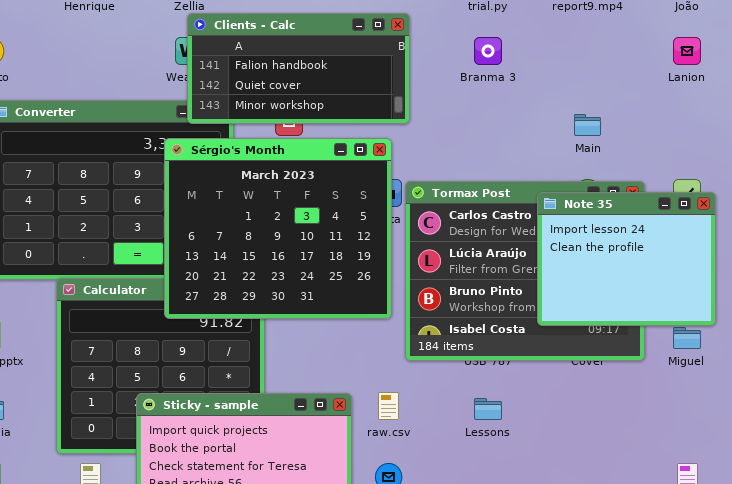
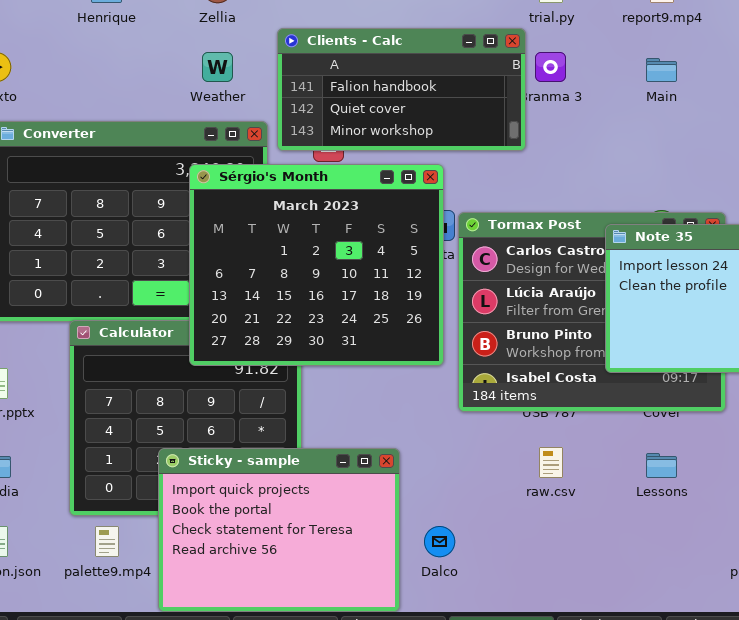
Clients - Calc: [187,13,410,124] -> [277,28,526,151], moved
Main: [574,114,601,136] -> [646,58,677,82], moved
raw.csv: [378,392,399,420] -> [539,447,563,478], moved
Lessons: [474,398,502,420] -> [646,453,677,478], moved

